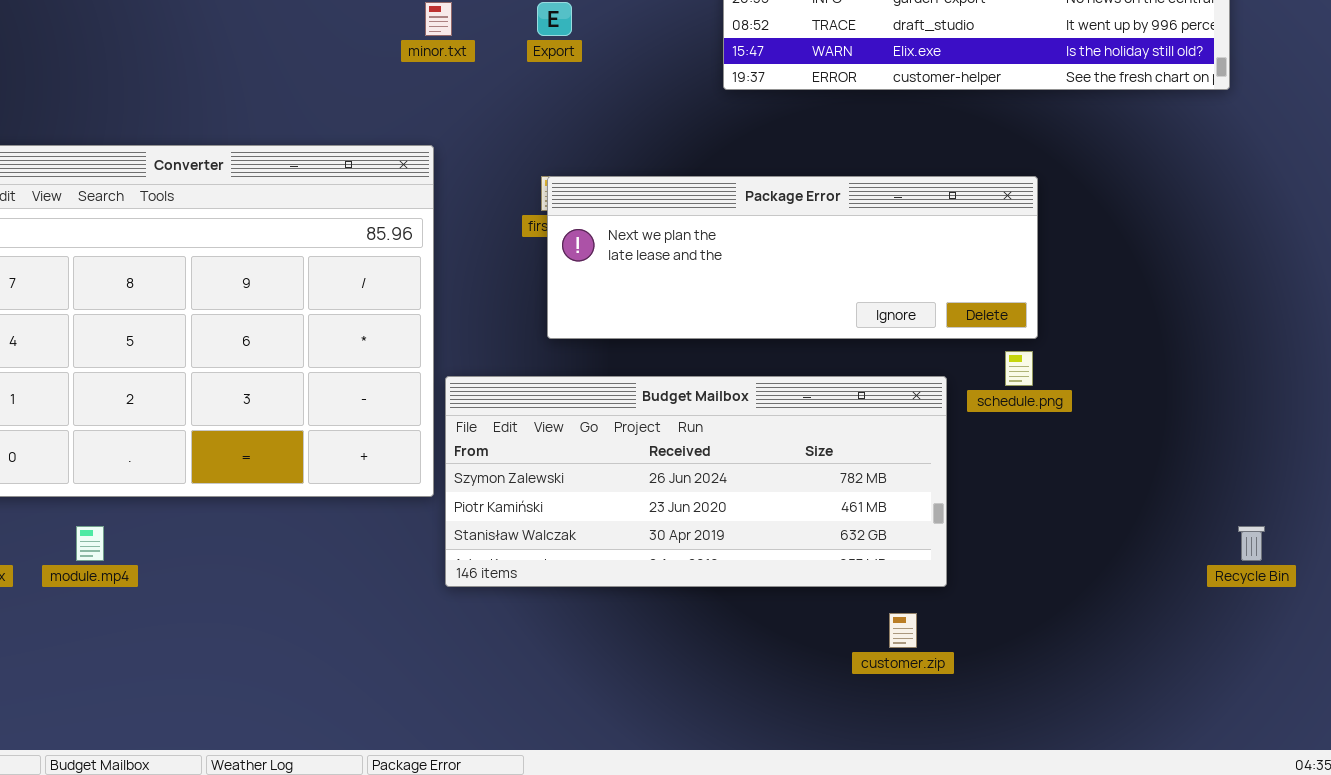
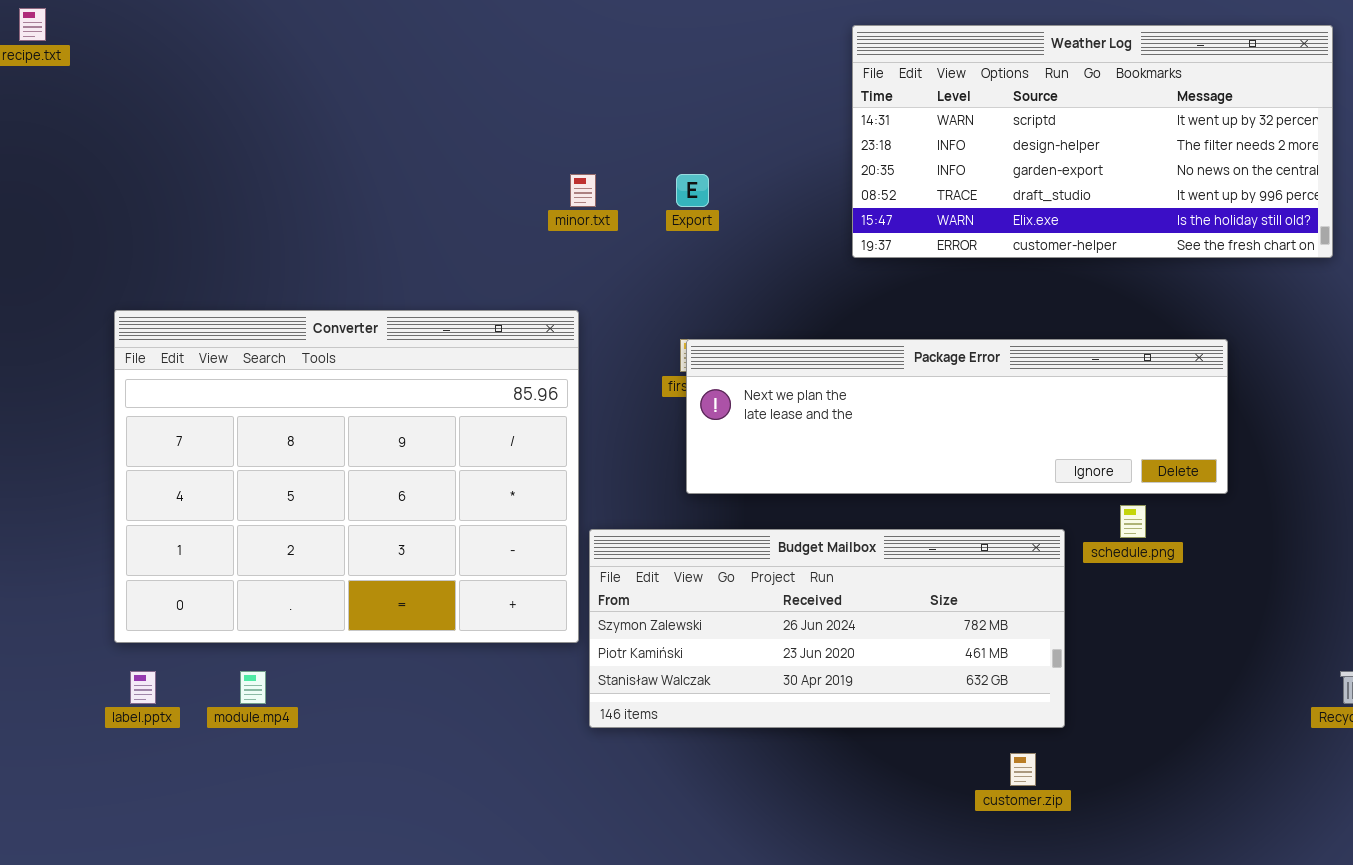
Package Error: [547,176,1038,339] -> [686,339,1228,494], resized

